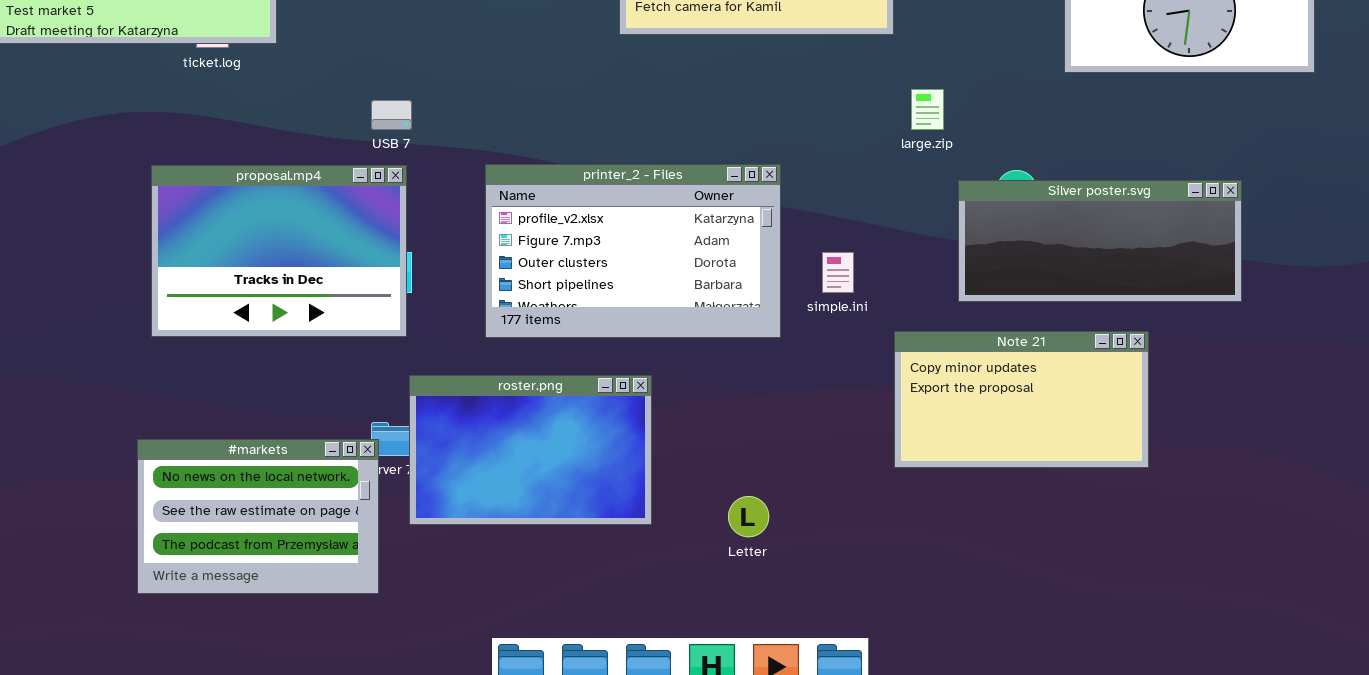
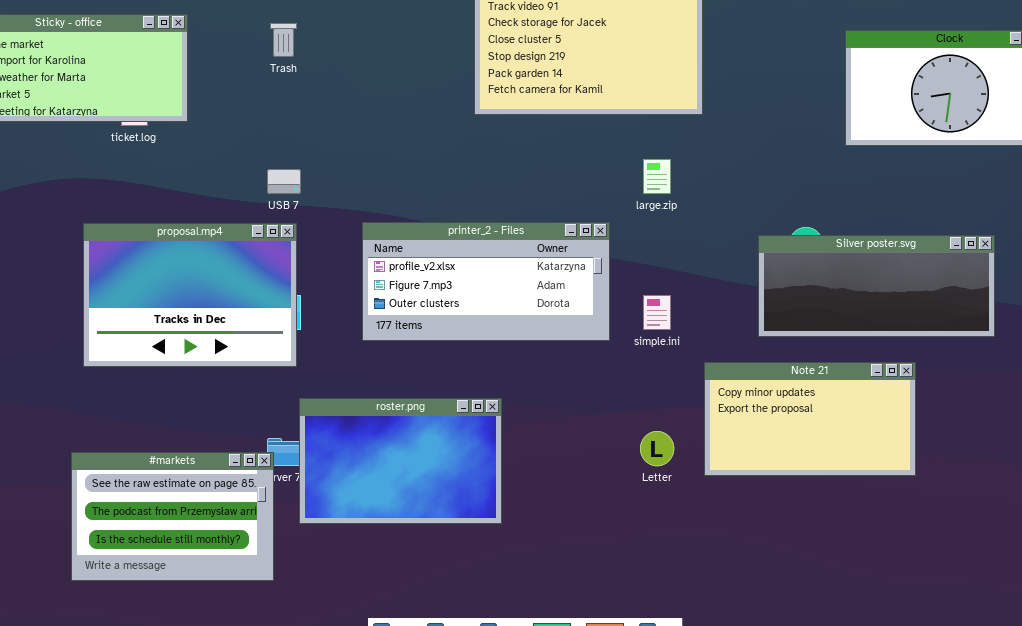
large.zip: [911,89,944,130] -> [643,159,671,194], moved
printer_2 - Files: [485,164,781,338] -> [362,222,610,341], resized
#markets: [137,439,379,594] -> [71,452,274,581], scrolled down 1 row
Letter: [728,496,769,537] -> [640,431,674,466], moved

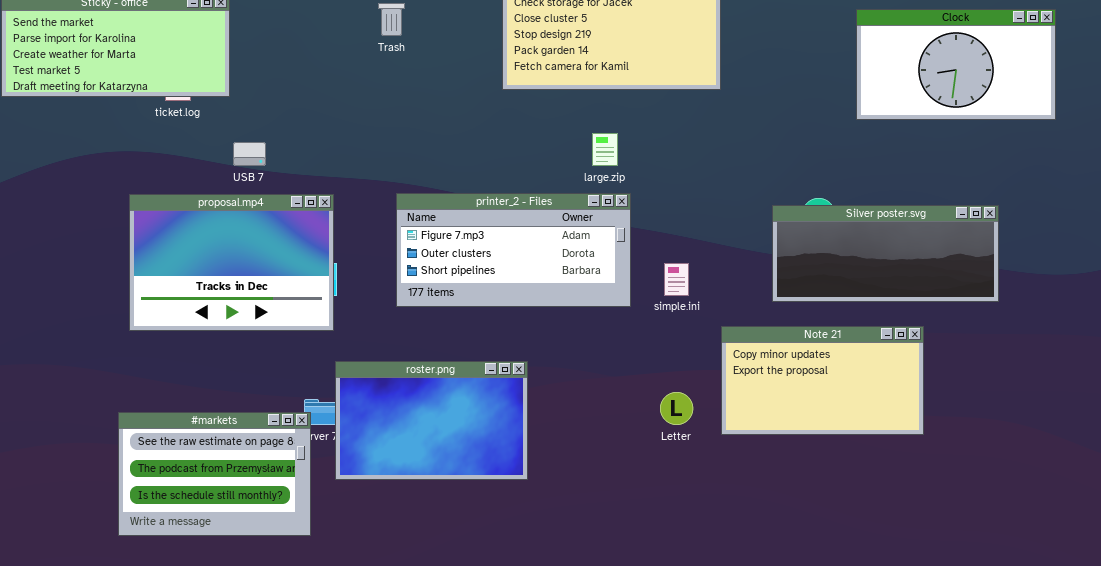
Trash: [270,23,297,57] -> [378,3,405,36], moved
large.zip: [643,159,671,194] -> [592,133,618,166], moved
USB 7: [267,169,301,194] -> [233,142,266,166], moved
printer_2 - Files: [362,222,610,341] -> [396,193,631,307], scrolled down 1 row

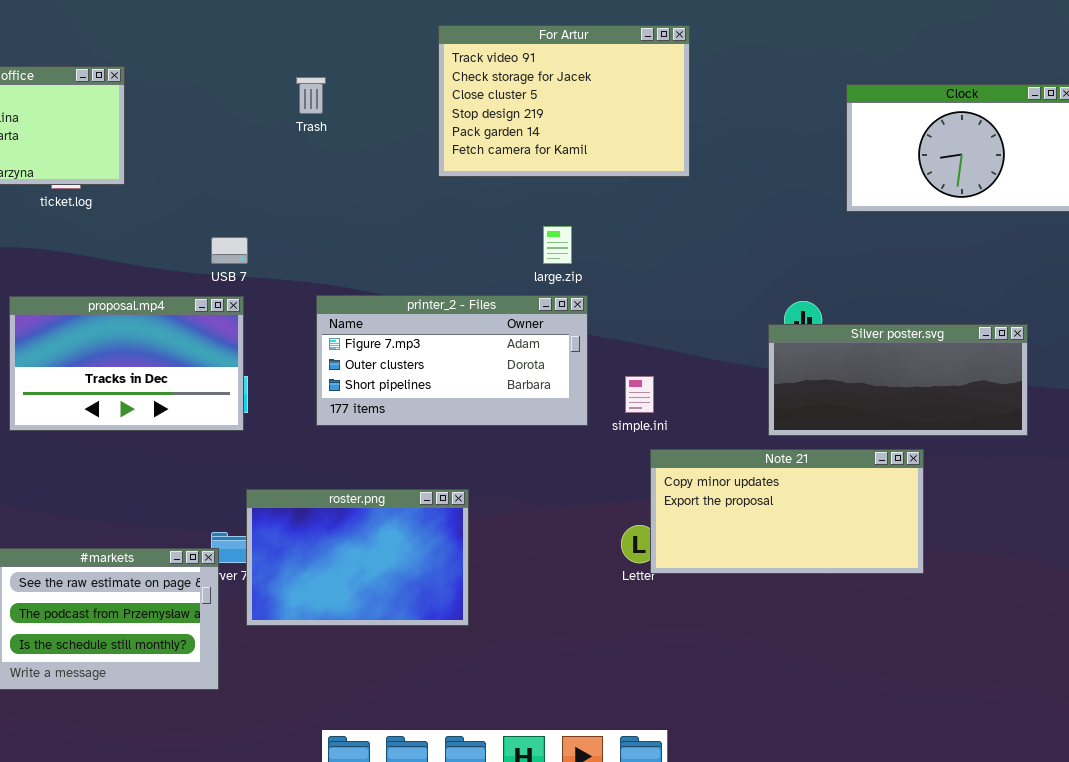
USB 7: [233,142,266,166] -> [211,237,248,264], moved
proposal.mp4: [129,194,334,331] -> [9,296,244,431], resized
Silver poster.svg: [772,205,999,302] -> [768,324,1028,436], moved
Note 21: [721,326,924,435] -> [650,449,924,574], resized

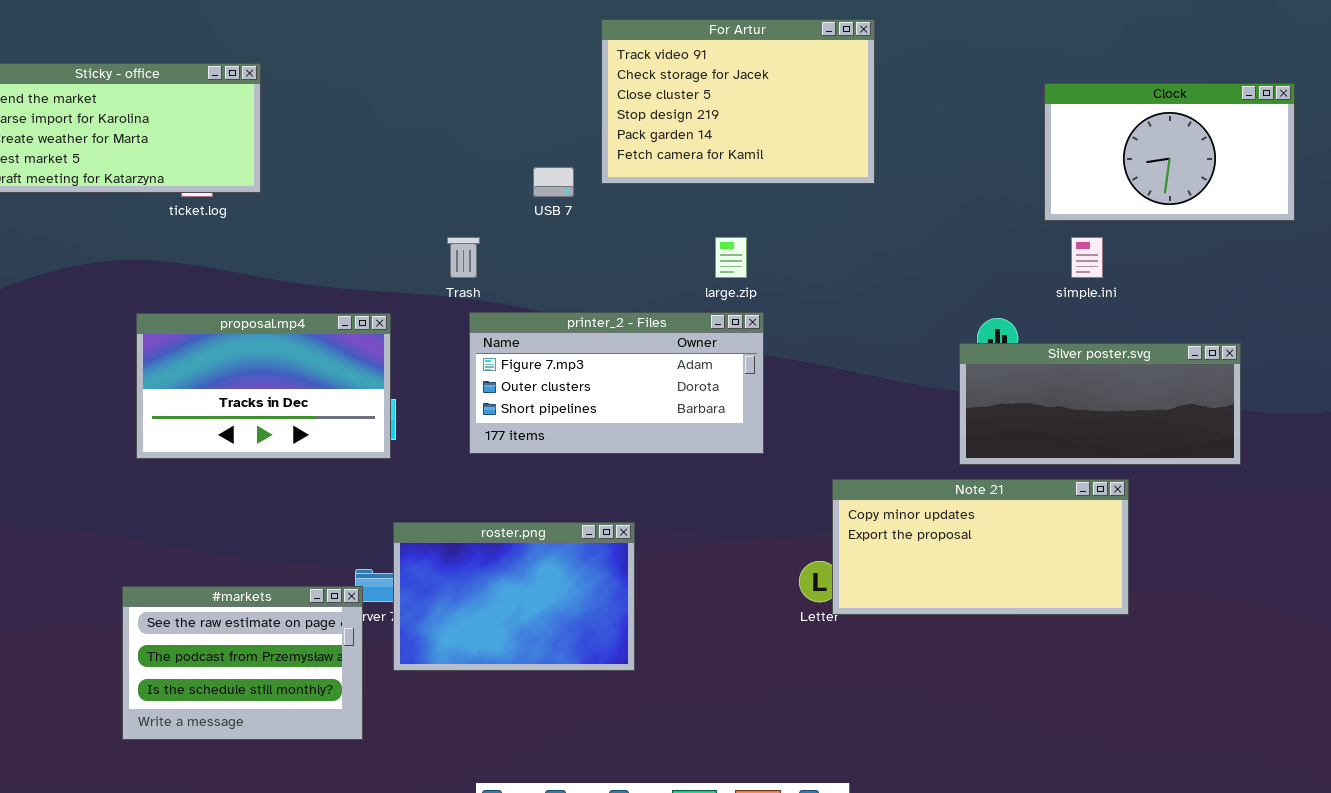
Trash: [296,77,326,114] -> [447,237,480,278], moved
USB 7: [211,237,248,264] -> [533,167,574,197], moved
simple.ini: [625,376,654,413] -> [1071,237,1103,278], moved

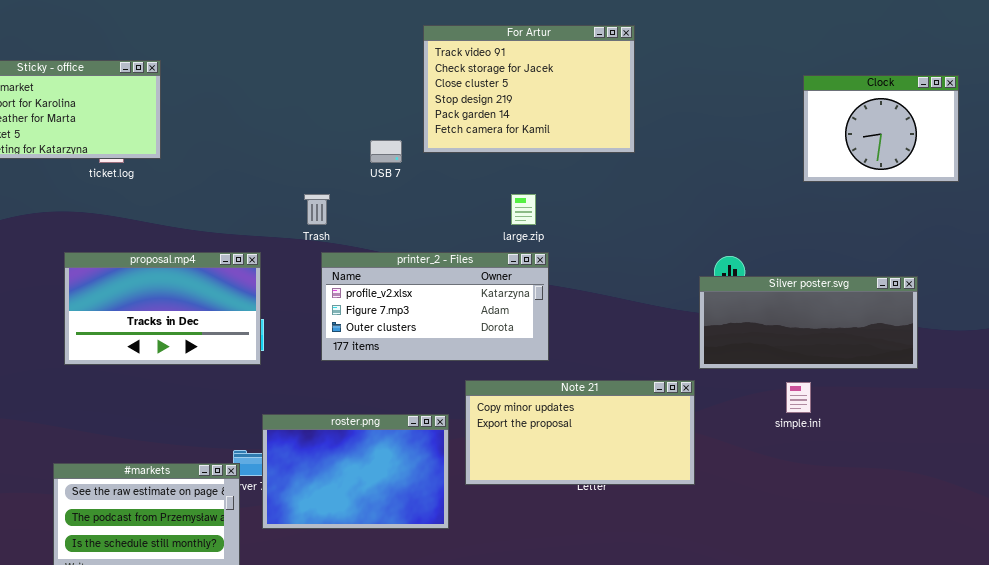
Clock: [1044,83,1295,221] -> [803,75,959,182], resized
simple.ini: [1071,237,1103,278] -> [786,382,811,413], moved
printer_2 - Files: [469,312,764,454] -> [321,252,549,361], scrolled up 1 row
Note 21: [832,479,1129,615] -> [465,380,695,485], moved

